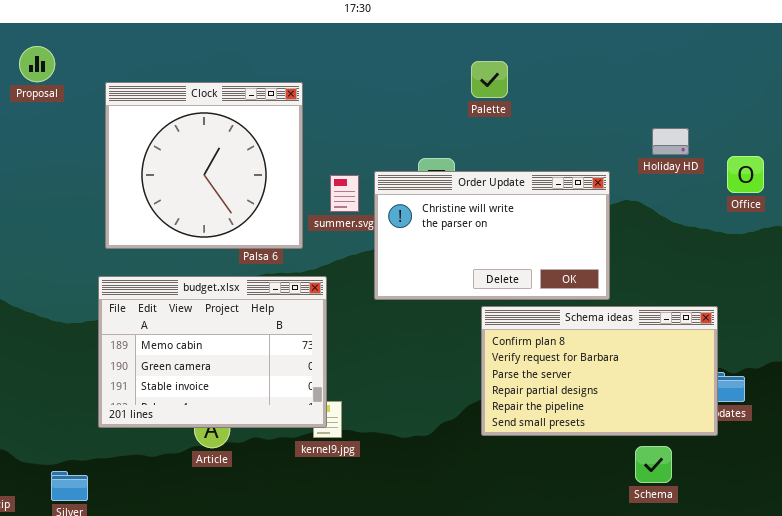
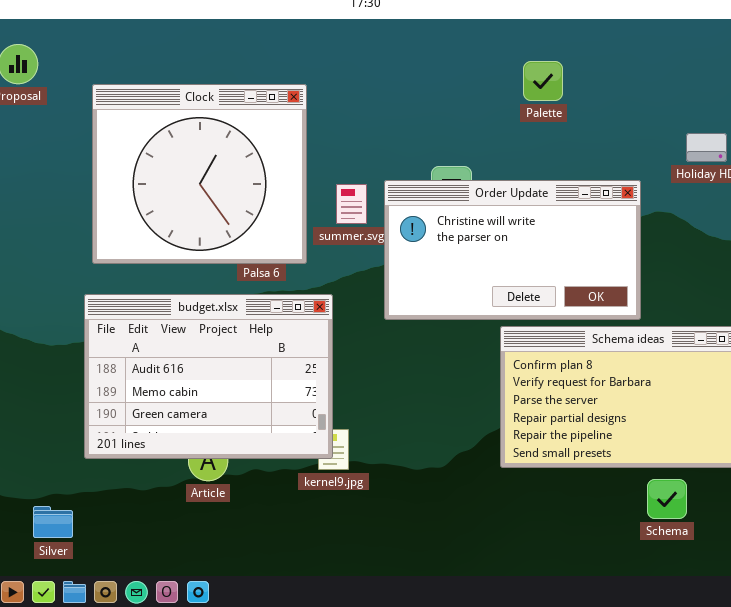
Palette: [471,61,508,98] -> [523,61,563,101], moved
budget.xlsx: [98,276,327,428] -> [84,294,333,459], scrolled up 1 row
Schema: [635,446,672,483] -> [647,479,687,519], moved

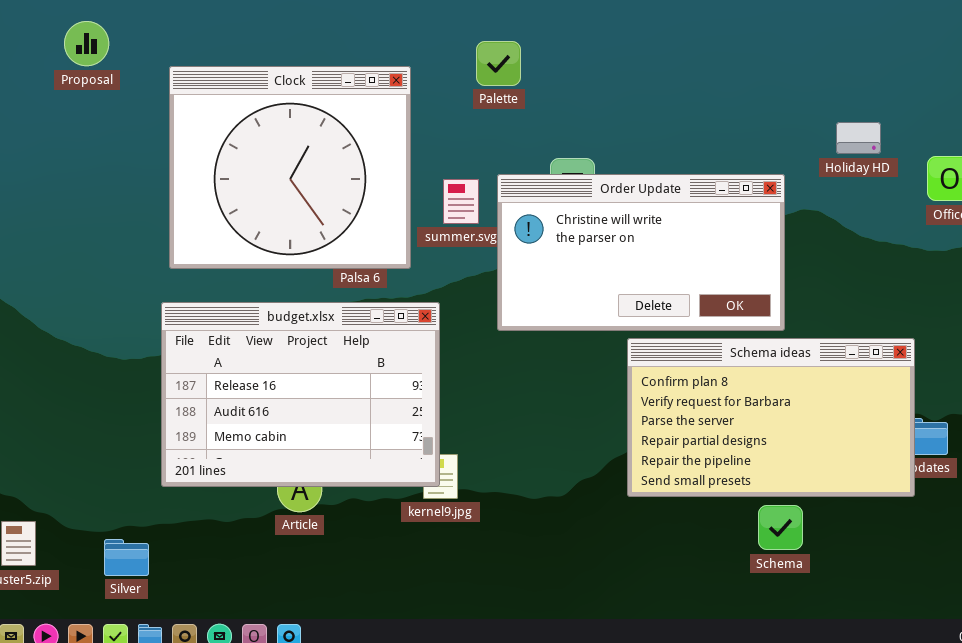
Palette: [523,61,563,101] -> [476,41,521,86], moved
budget.xlsx: [84,294,333,459] -> [161,302,440,487], scrolled up 1 row
Schema: [647,479,687,519] -> [758,505,803,550], moved

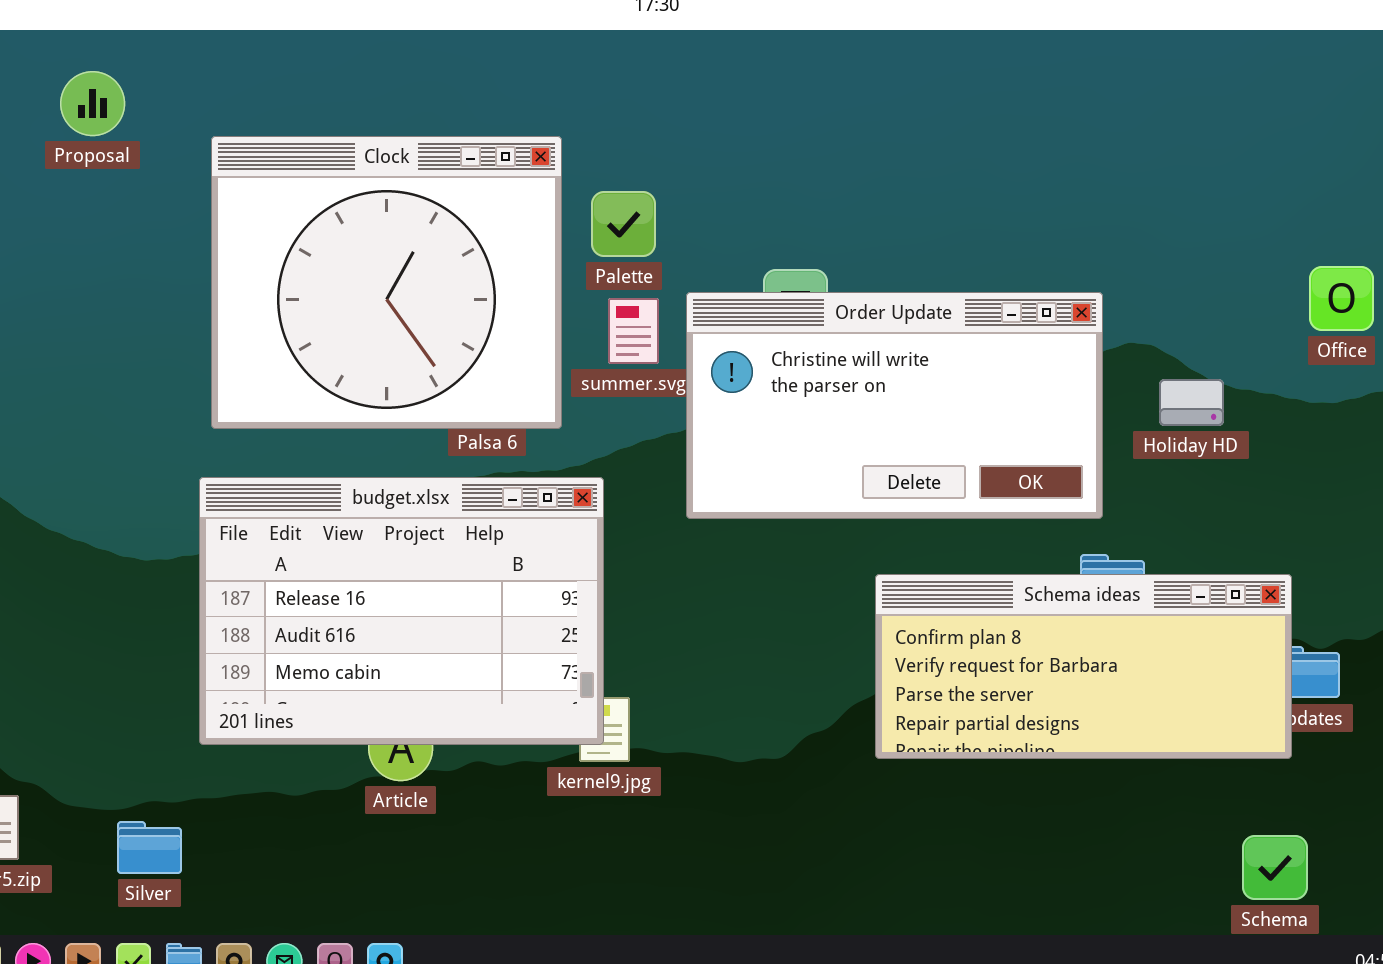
Palette: [476,41,521,86] -> [591,191,656,257], moved
Holiday HD: [836,122,881,154] -> [1159,379,1224,426], moved
Schema ideas: [627,338,915,497] -> [875,574,1292,759], resized
Schema: [758,505,803,550] -> [1242,835,1308,900], moved

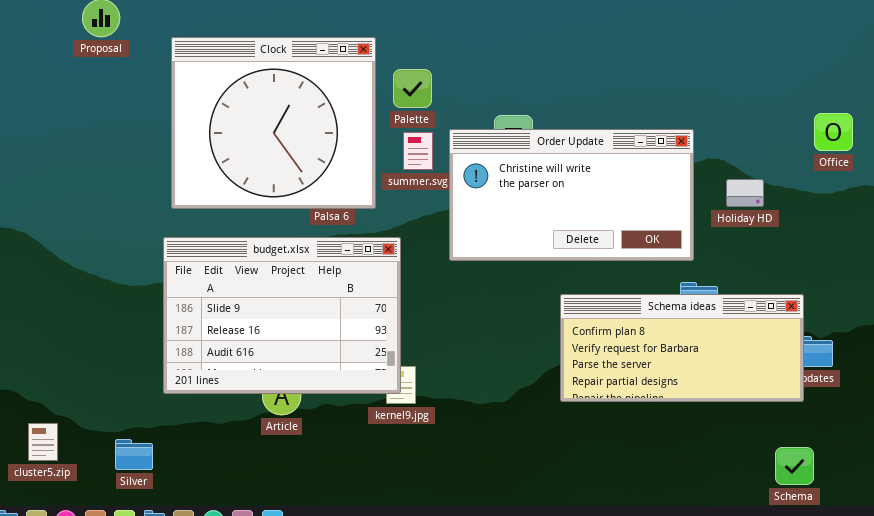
budget.xlsx: [199,477,604,745] -> [163,237,401,394], scrolled up 1 row

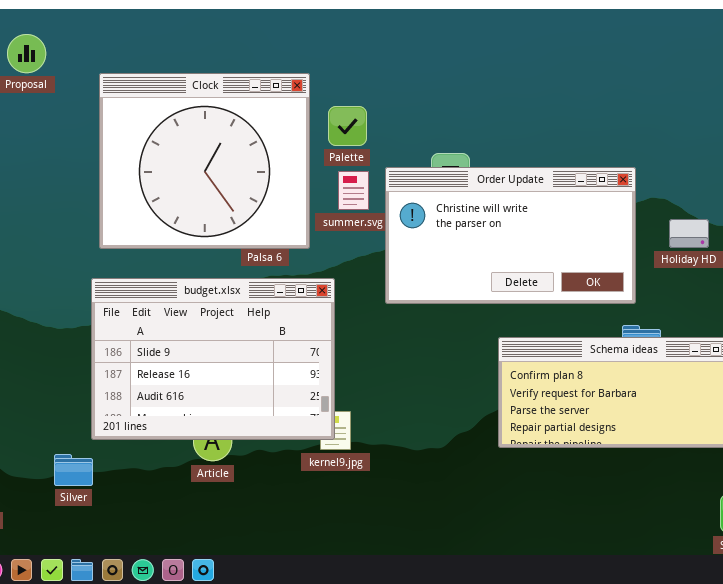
Silver: [115,439,153,470] -> [54,454,93,486], moved

